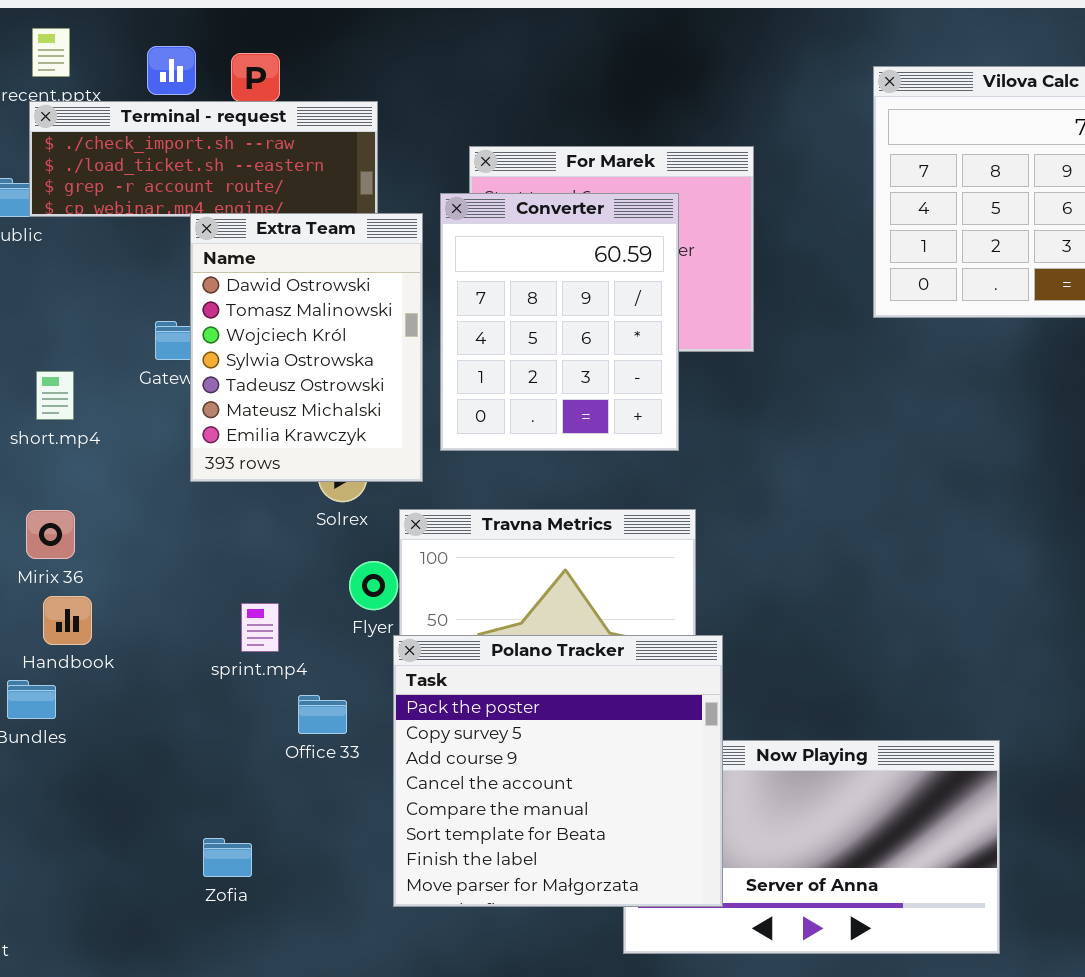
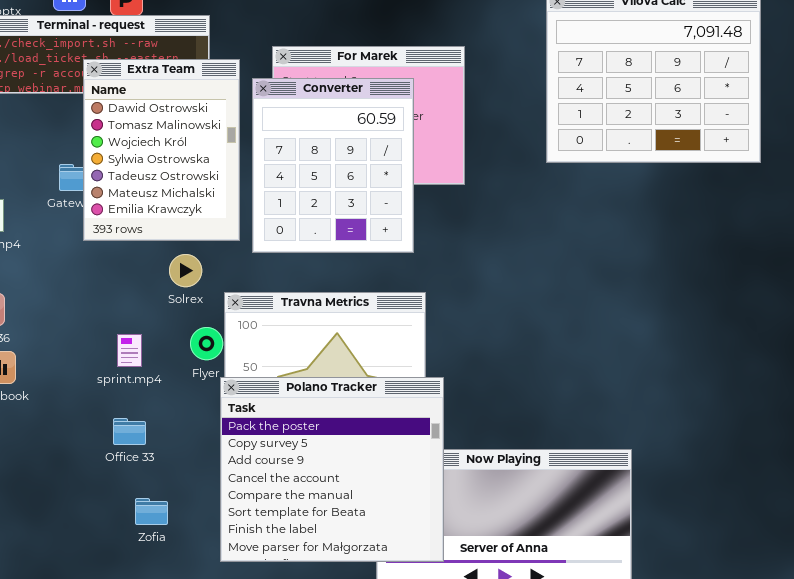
Extra Team: [190,213,423,482] -> [83,59,240,241], moved
sprint.mp4: [241,603,279,652] -> [117,334,142,367], moved
Office 33: [298,695,347,734] -> [113,418,146,445], moved
Zofia: [203,838,252,877] -> [135,498,168,525], moved

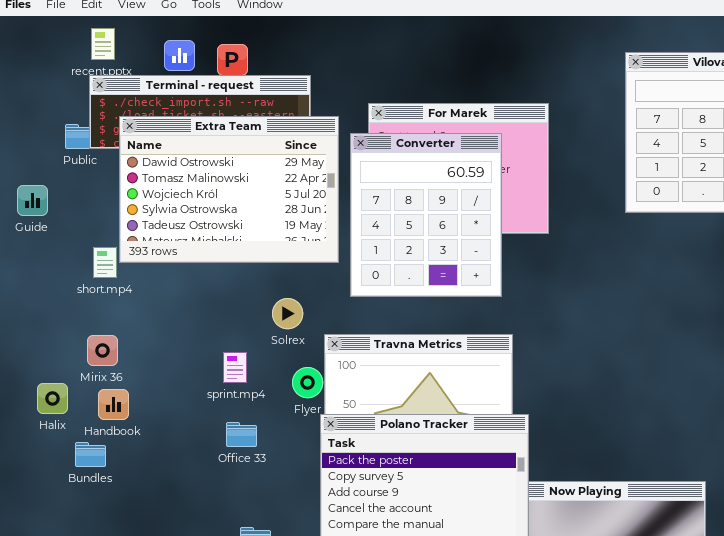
Extra Team: [83,59,240,241] -> [119,116,339,263], resized
sprint.mp4: [117,334,142,367] -> [223,352,247,383], moved
Office 33: [113,418,146,445] -> [226,422,257,447], moved

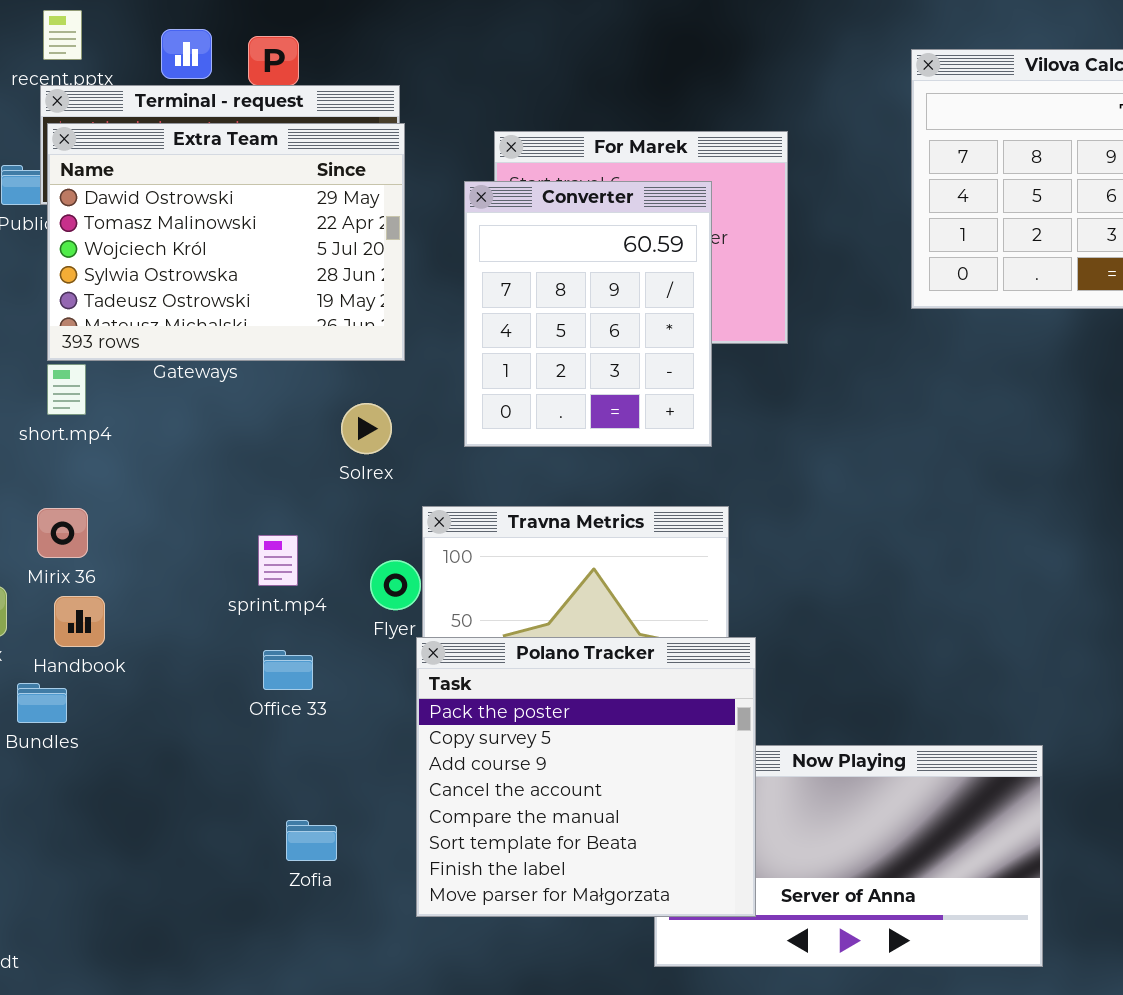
Extra Team: [119,116,339,263] -> [47,123,405,361], moved
Solrex: [272,298,303,329] -> [341,403,392,454], moved

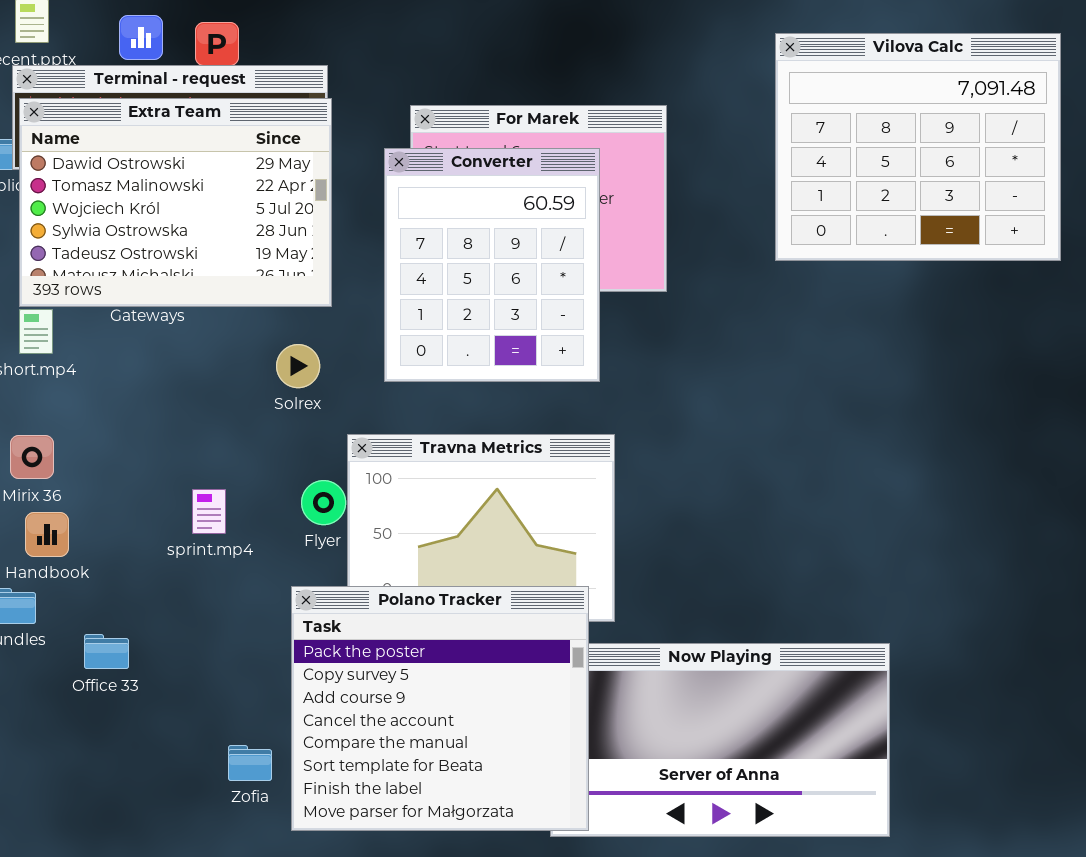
sprint.mp4: [258,535,298,586] -> [192,489,226,534], moved
Polano Tracker: [416,637,756,917] -> [291,586,589,831], moved
Office 33: [263,650,313,690] -> [84,634,129,669], moved
Zofia: [286,820,337,861] -> [228,745,272,781], moved

